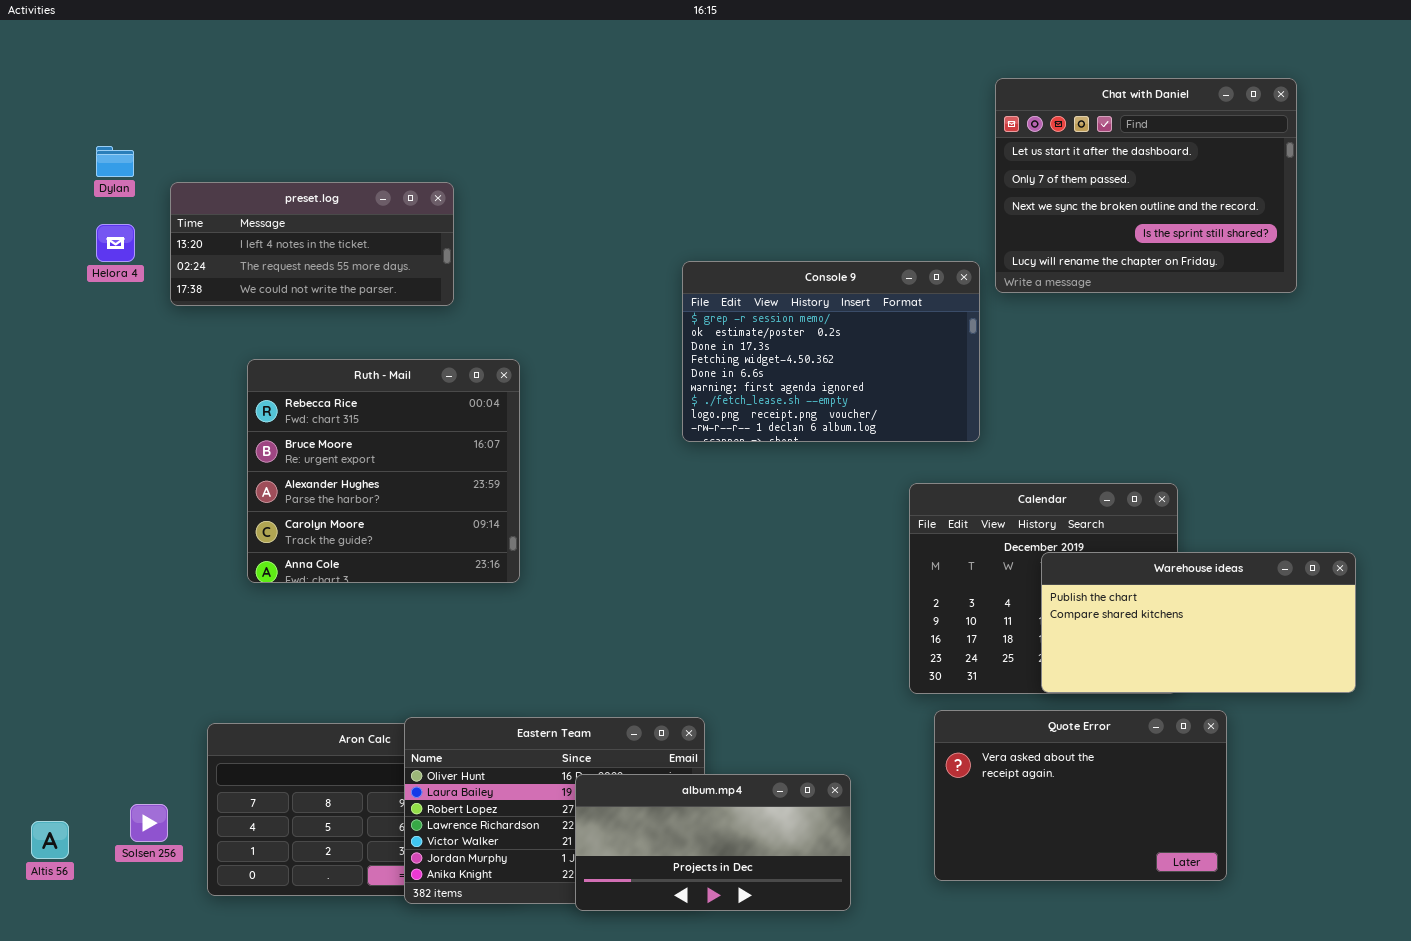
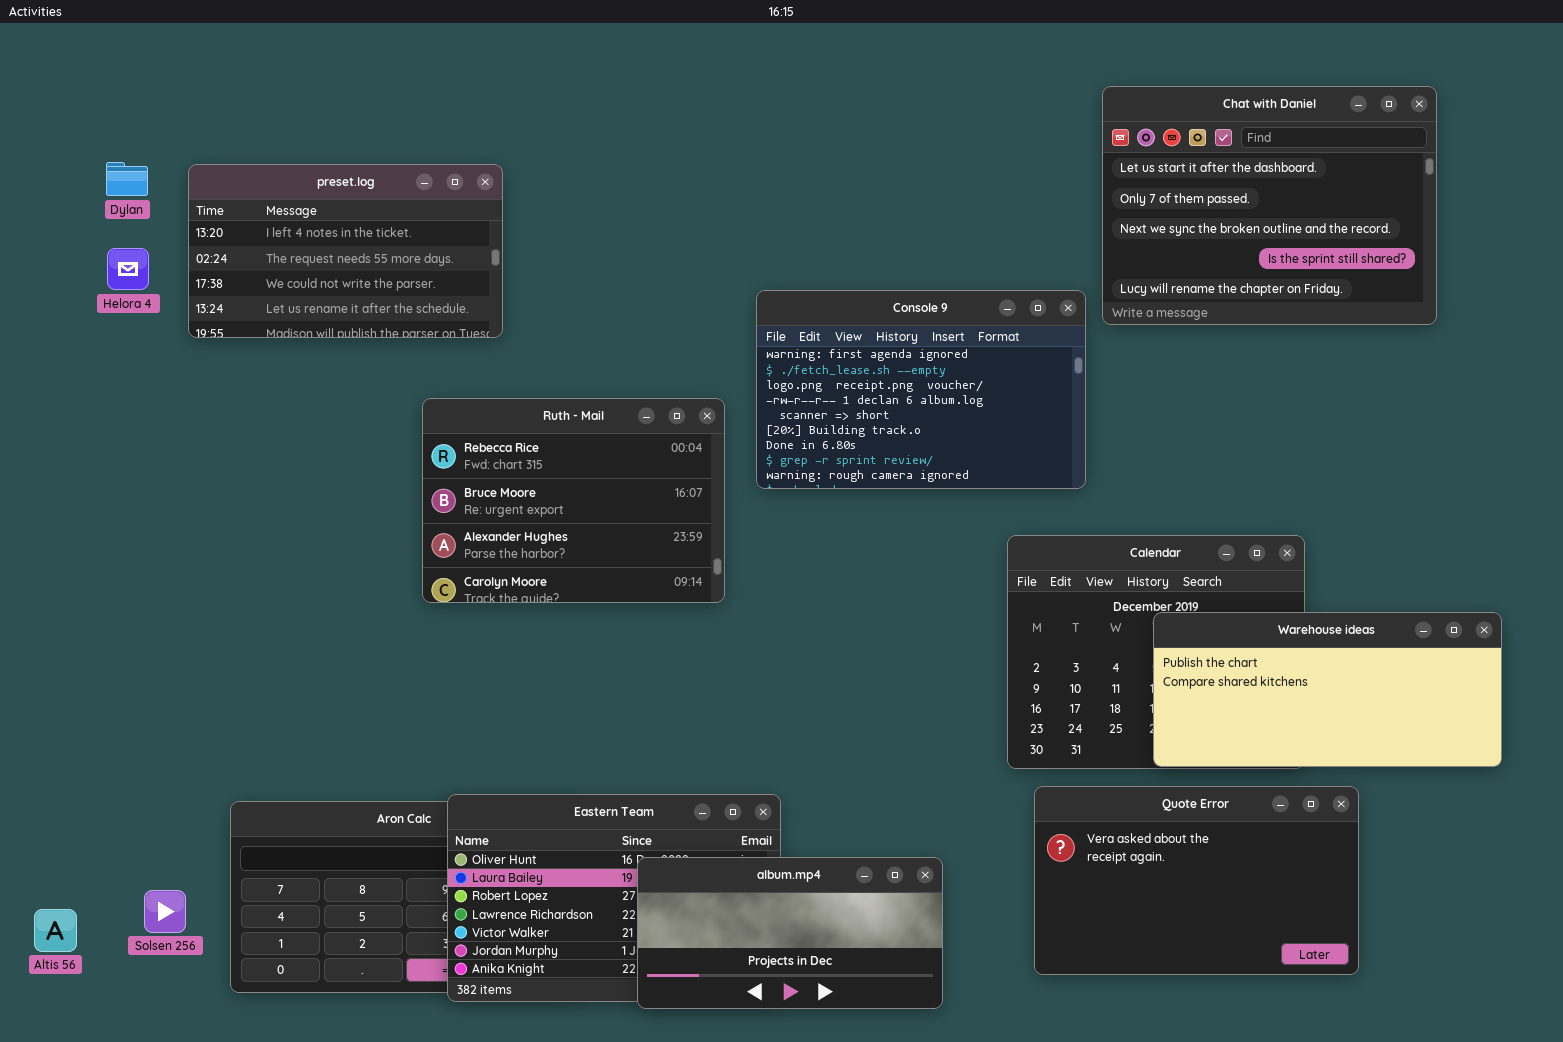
preset.log: [170,182,454,306] -> [188,164,503,338], resized
Console 9: [682,261,980,442] -> [756,290,1086,489], scrolled down 5 rows
Ruth - Mail: [247,359,520,583] -> [422,398,725,603], moved, resized

